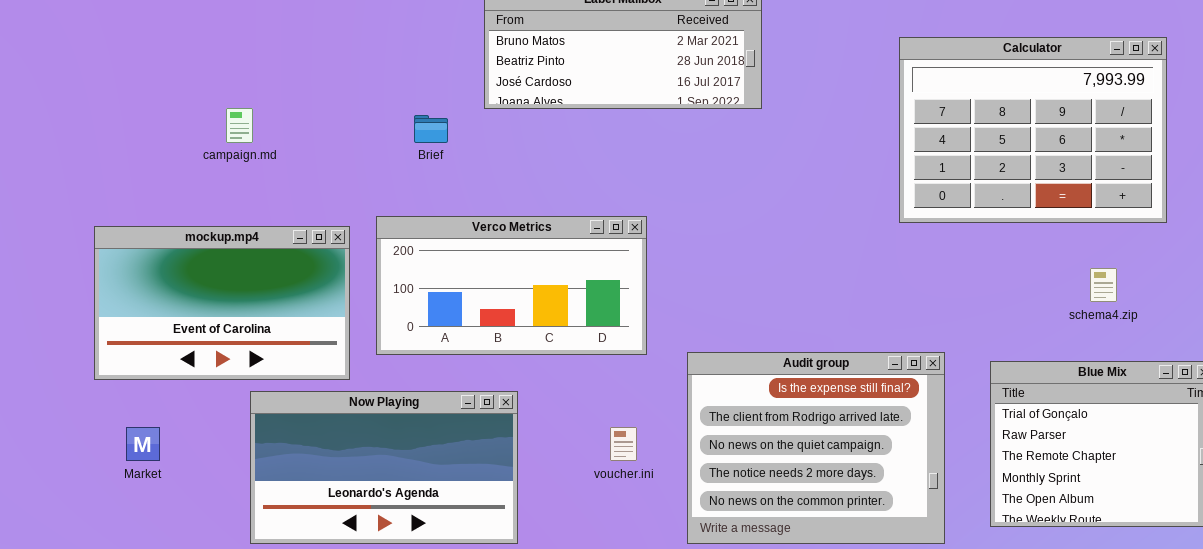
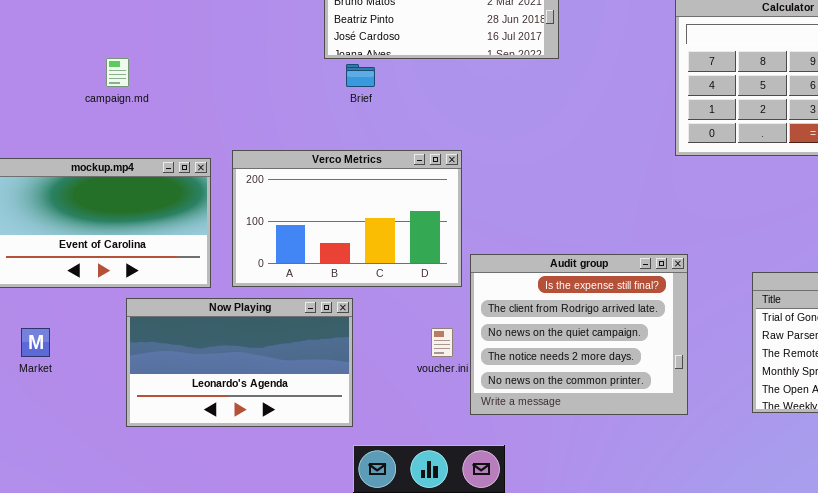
Brief: [414,115,448,143] -> [346,64,375,87], moved
Verco Metrics: [376,216,647,355] -> [232,150,462,287], resized
Audit group: [687,352,945,544] -> [470,254,688,415], moved

